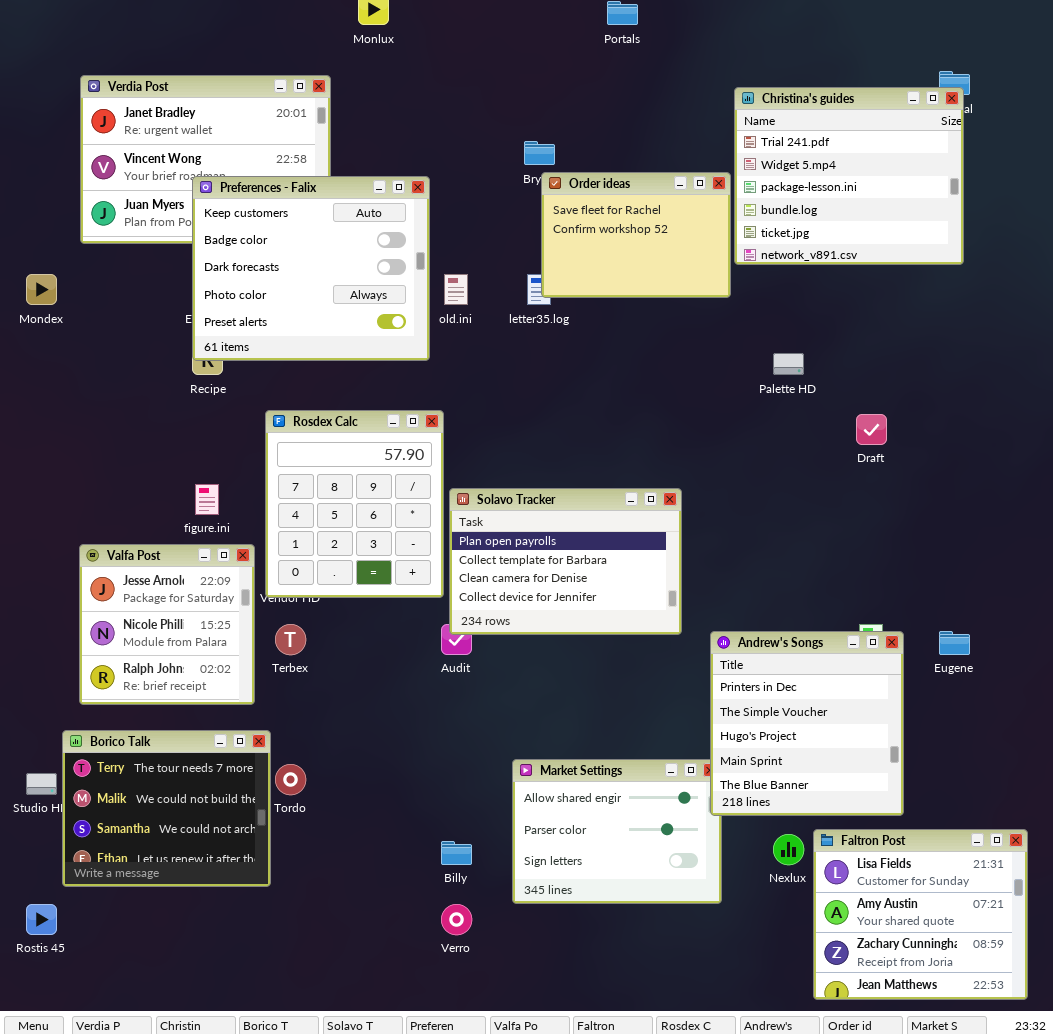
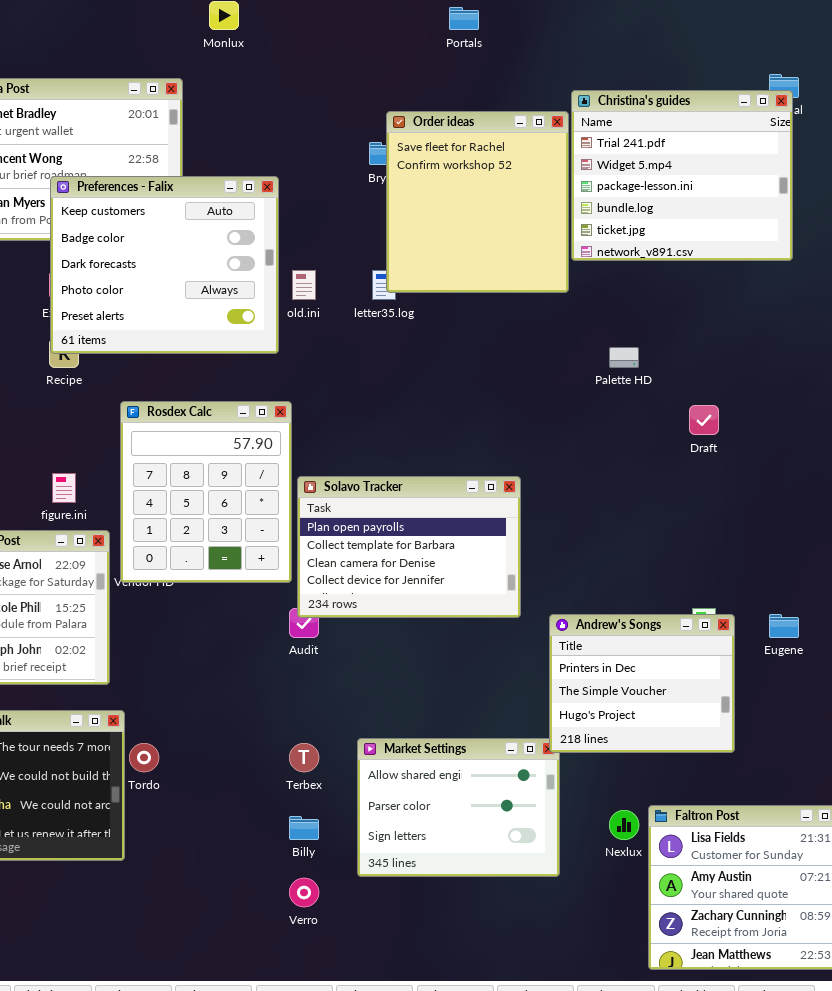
Order ideas: [541,172,731,298] -> [386,111,569,293], resized
Terbex: [275,624,306,655] -> [289,743,319,772], moved
Andrew's Songs: [710,631,904,816] -> [549,614,735,753], resized

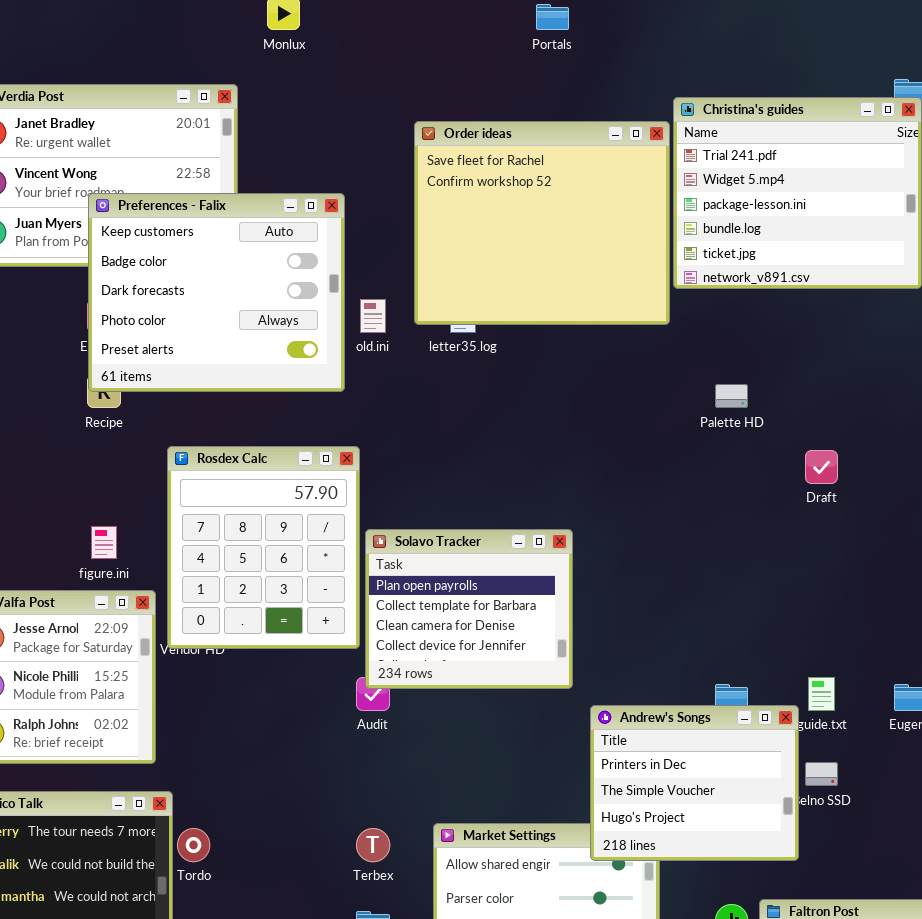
Order ideas: [386,111,569,293] -> [414,121,670,325], resized
Solavo Tracker: [297,476,521,618] -> [365,529,573,689], resized
Andrew's Songs: [549,614,735,753] -> [590,705,799,861], moved

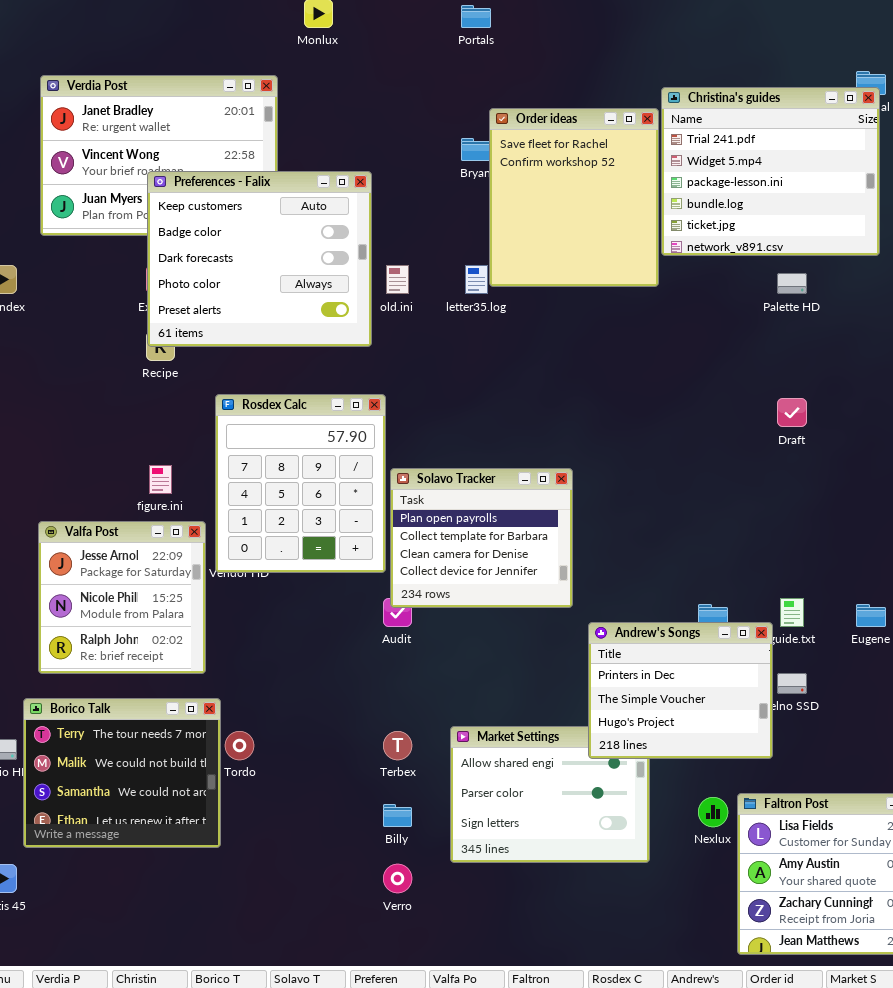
Portals: [536,4,569,30] -> [461,5,491,28], moved
Order ideas: [414,121,670,325] -> [489,108,659,287], resized
Palette HD: [715,384,748,408] -> [777,273,807,294], moved

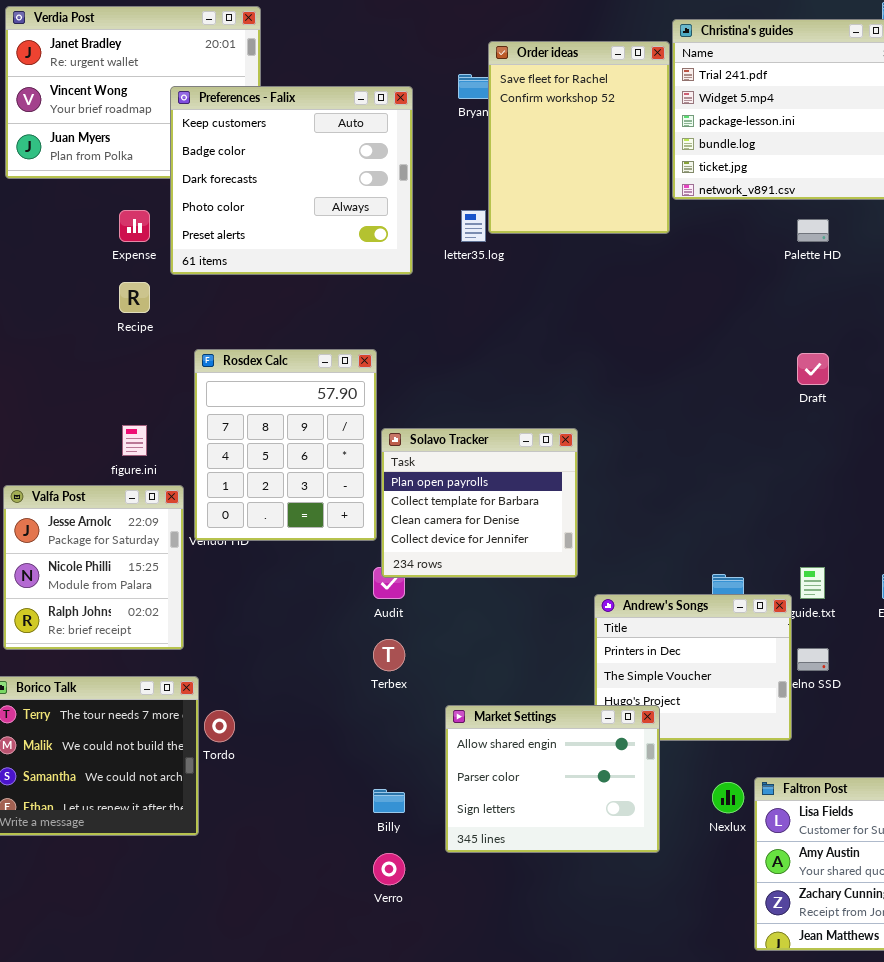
Preferences - Falix: [147,171,372,347] -> [170,86,413,275], moved
Market Settings: [450,726,650,863] -> [445,705,660,853], raised
Terbex: [383,731,412,760] -> [373,639,405,671], moved

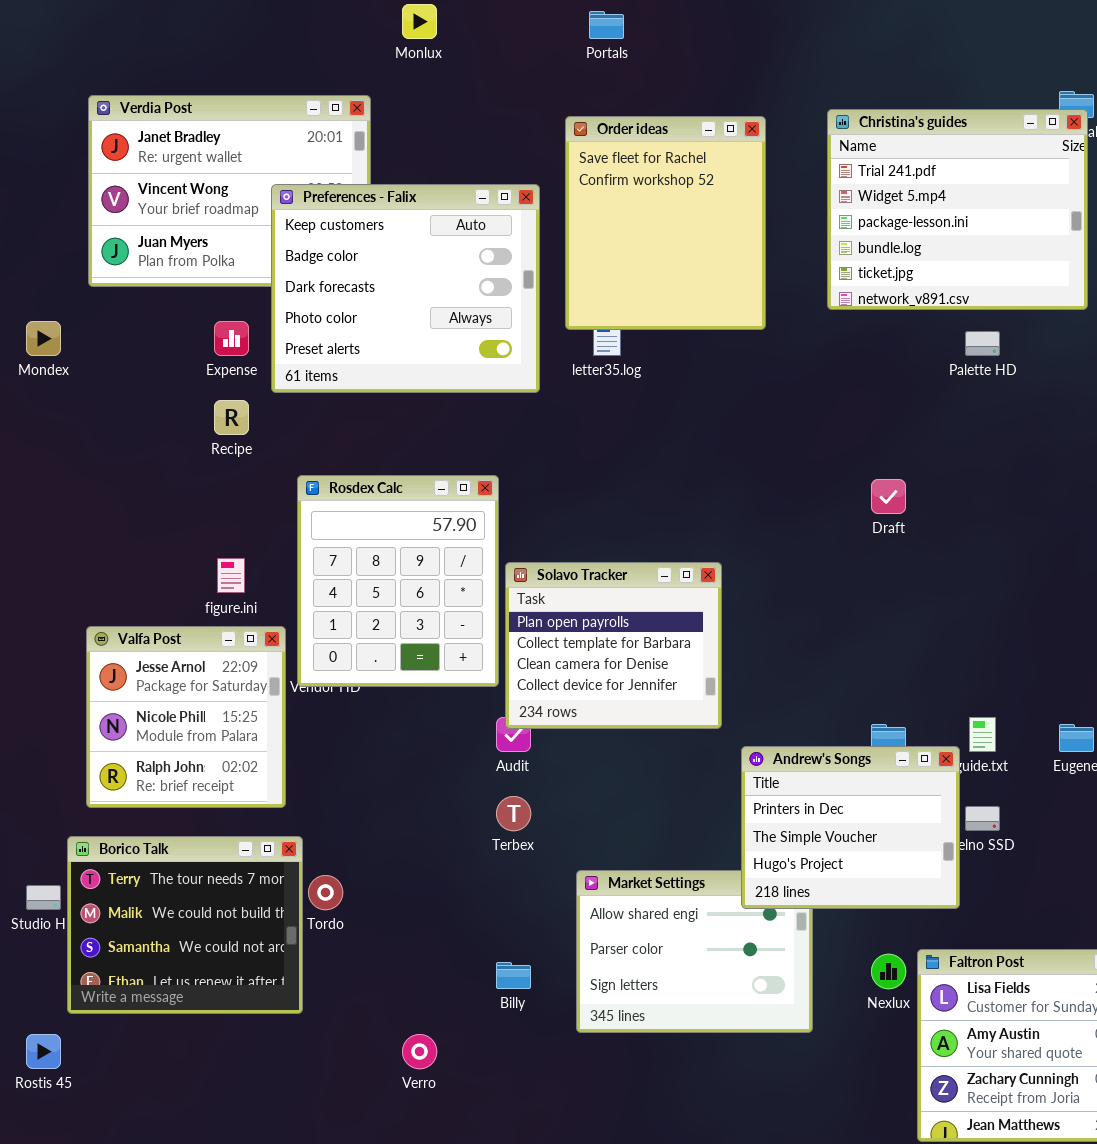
Order ideas: [488,41,670,234] -> [565,116,766,330], moved
Draft: [797,353,829,385] -> [871,479,906,514], moved
Andrew's Songs: [594,594,792,741] -> [741,746,960,909], raised
Verro: [373,853,405,885] -> [402,1034,437,1069], moved

